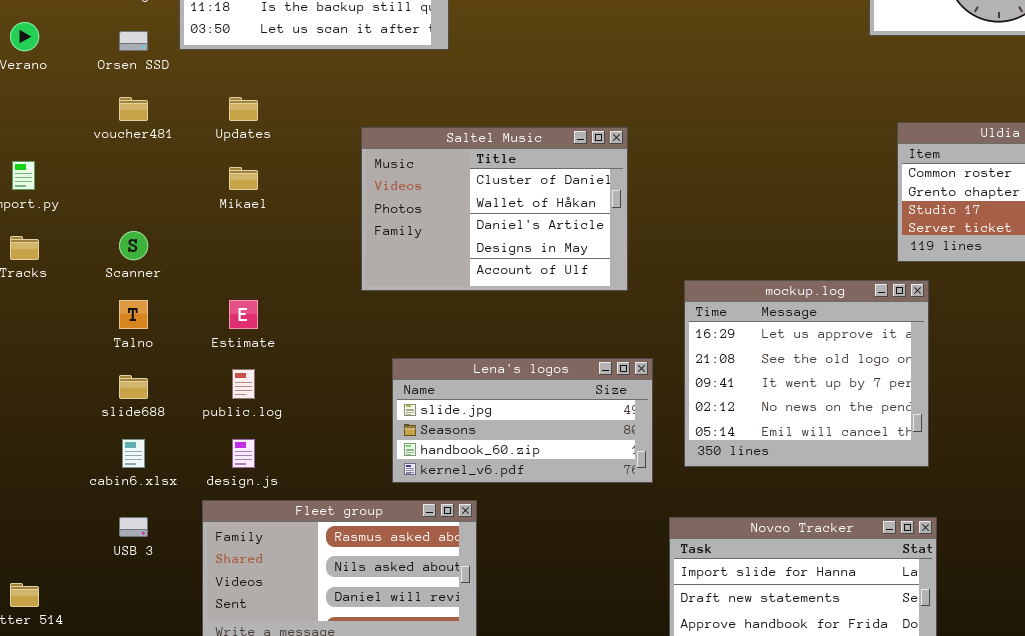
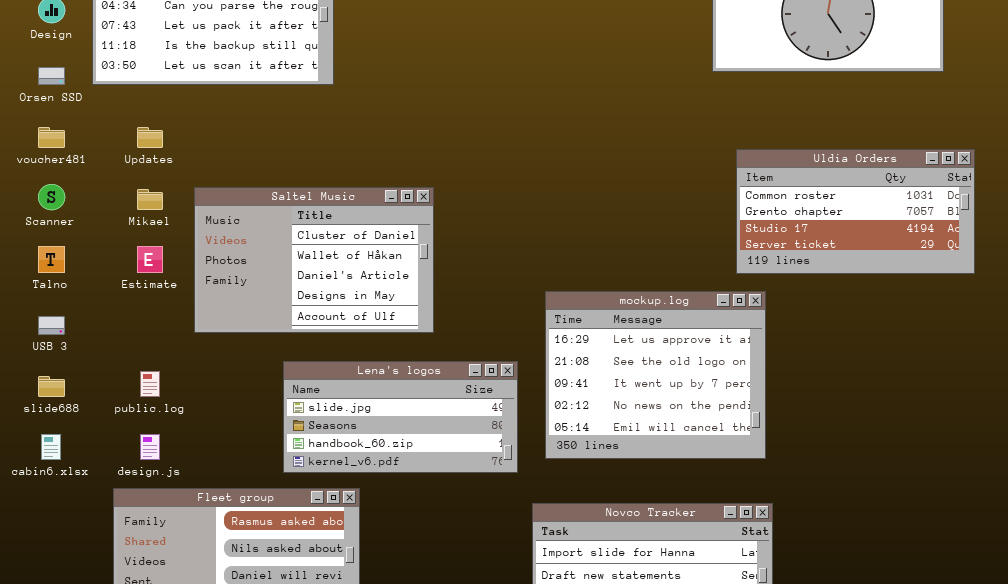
Saltel Music: [361,127,628,291] -> [194,187,434,333], moved
Scanner: [119,231,148,260] -> [38,184,65,210], moved
Talno: [119,300,148,329] -> [38,246,65,273], moved
Estimate: [229,300,258,329] -> [137,246,163,273], moved
USB 3: [119,517,148,537] -> [38,316,65,335], moved

